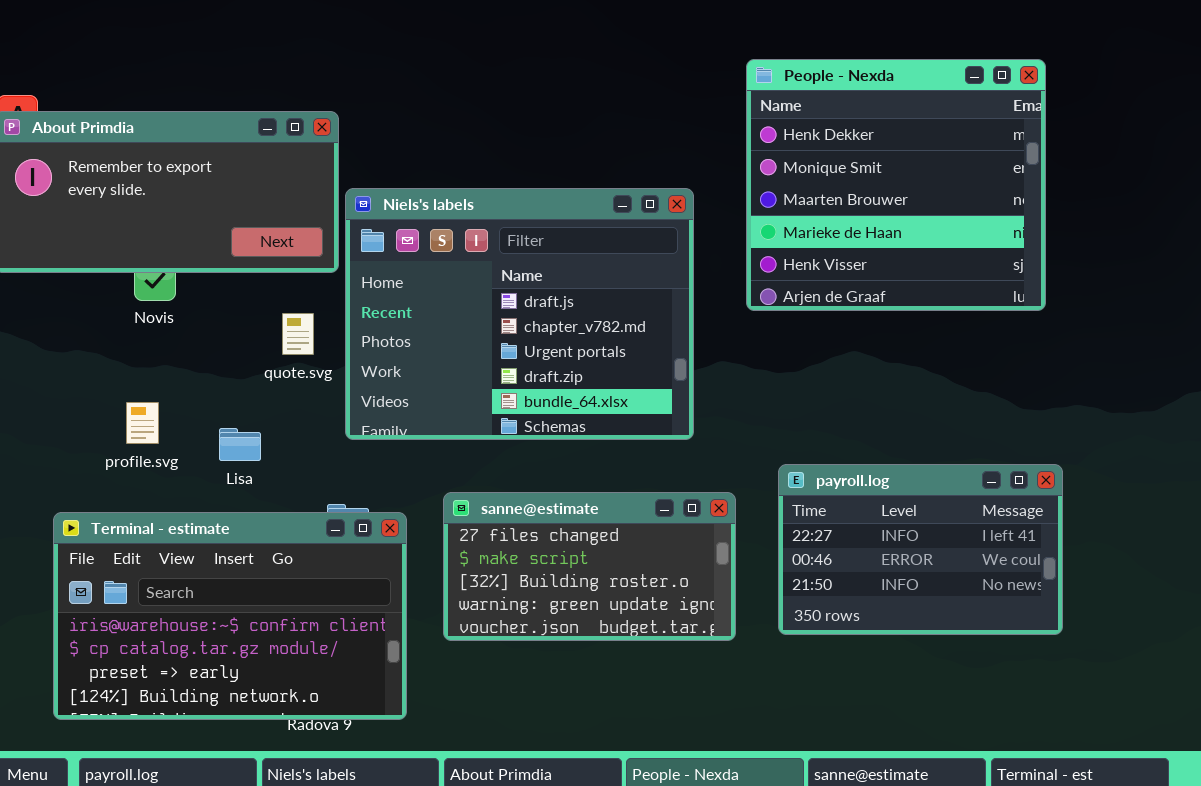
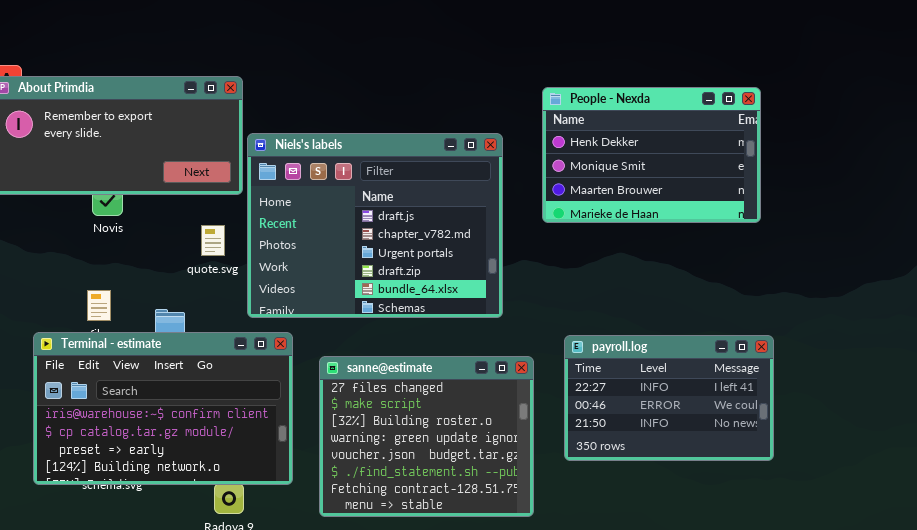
People - Nexda: [746,59,1046,311] -> [542,87,761,223], resized
sanne@estimate: [443,492,736,641] -> [319,356,534,517], resized
Terminal - estimate: [53,512,407,720] -> [33,332,293,485], moved

